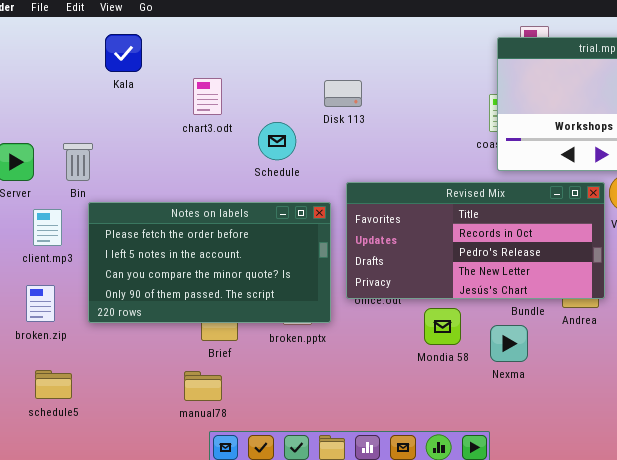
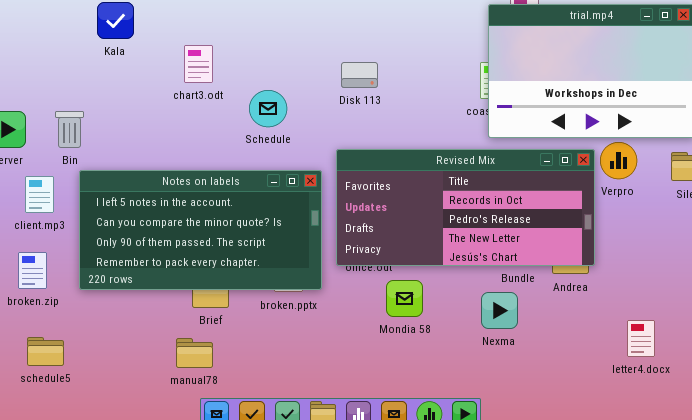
Disk 113: [324,80,362,107] -> [341,62,378,88], moved
Notes on labels: [88,202,331,323] -> [79,170,322,290], scrolled down 1 row
Mondia 58: [424,308,461,345] -> [386,280,423,317], moved

